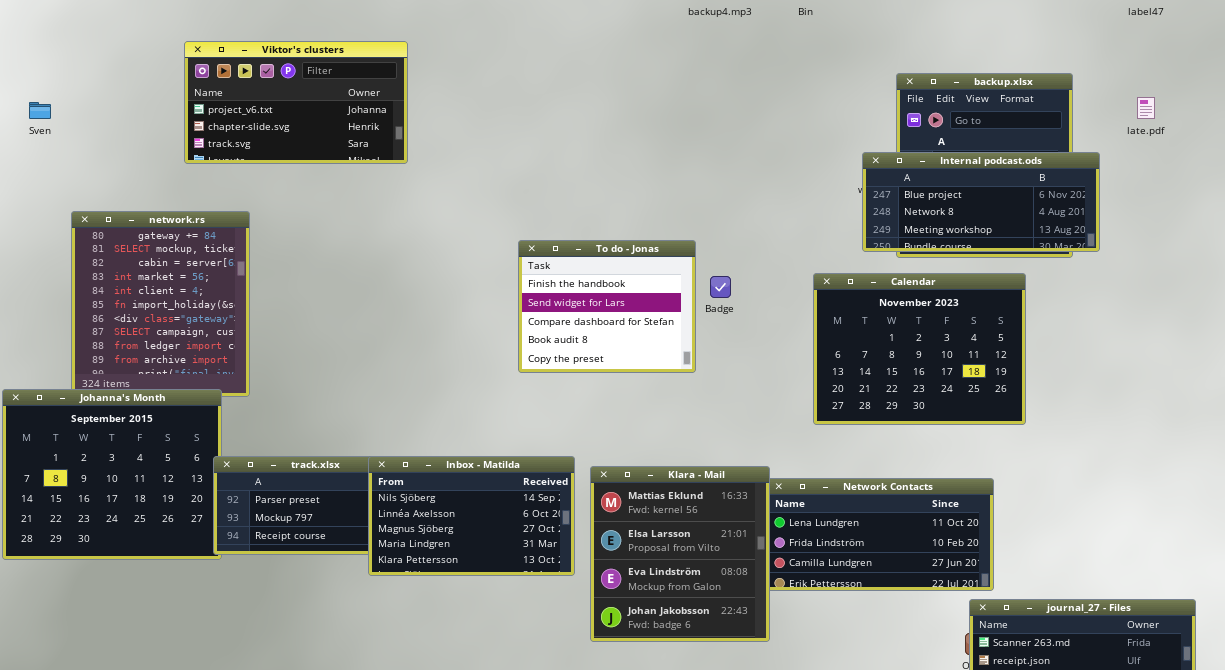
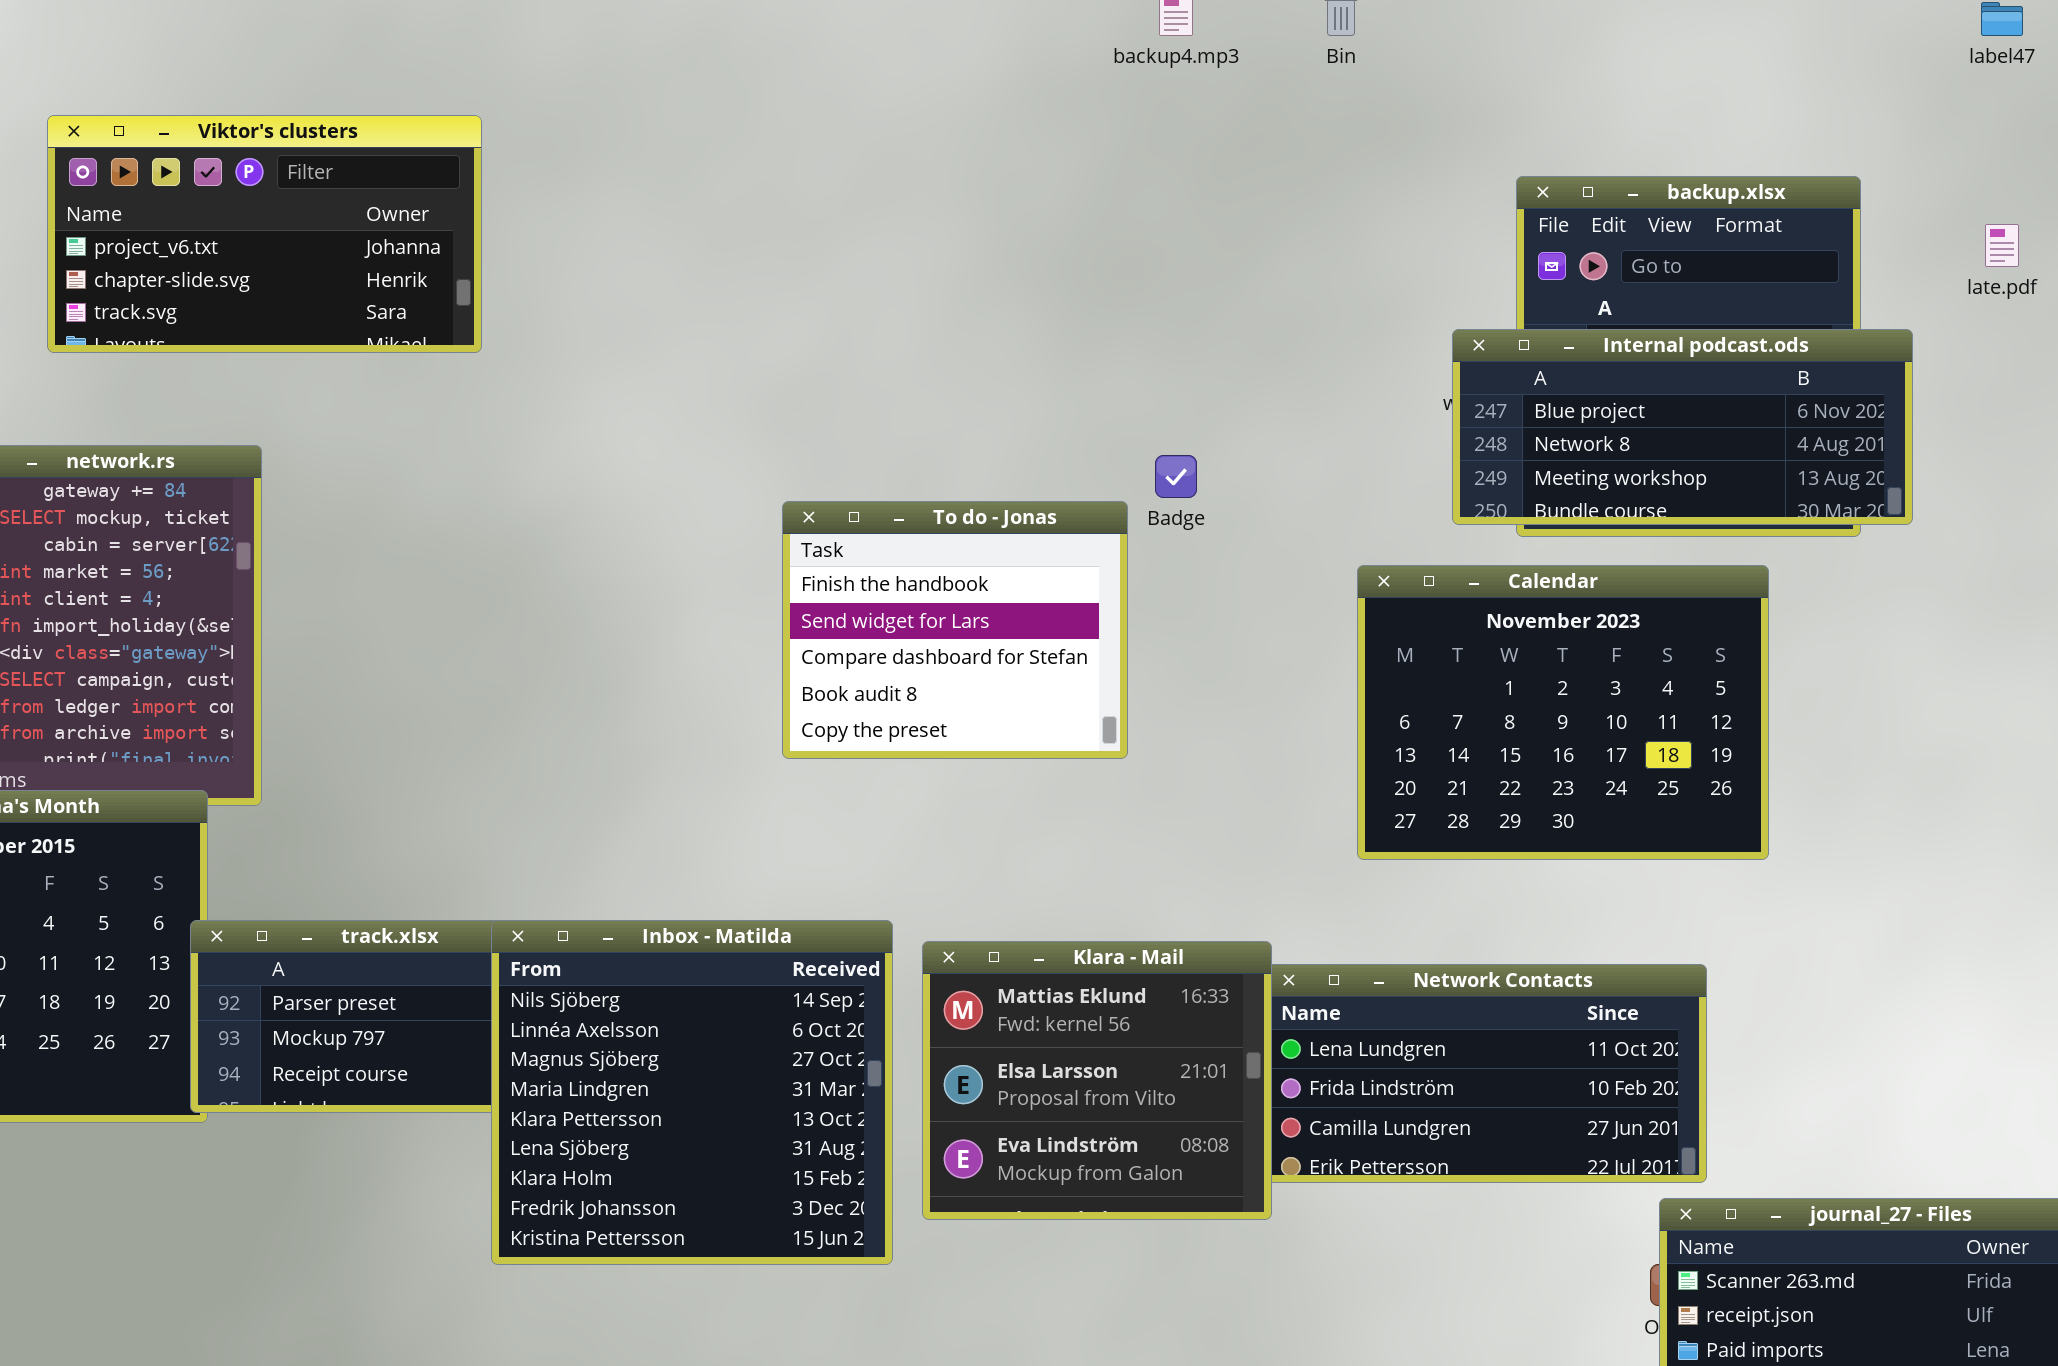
Viktor's clusters: [184,41,408,164] -> [47,115,482,353], moved
Badge: [710,276,731,298] -> [1155,455,1197,498], moved
Inbox - Matilda: [368,456,575,576] -> [491,920,893,1265], resized
Klara - Mail: [590,466,770,642] -> [922,941,1272,1220], resized

